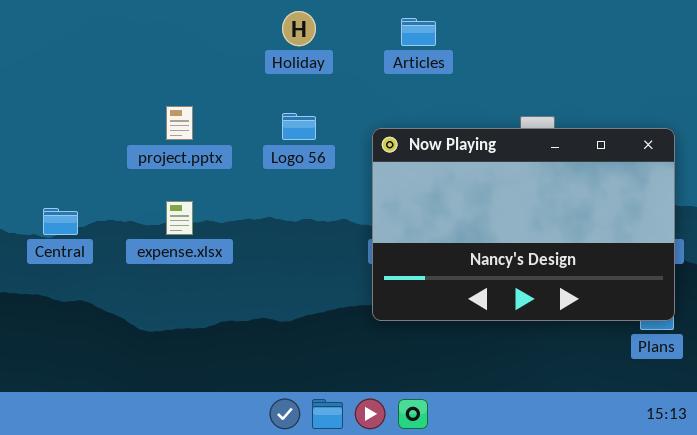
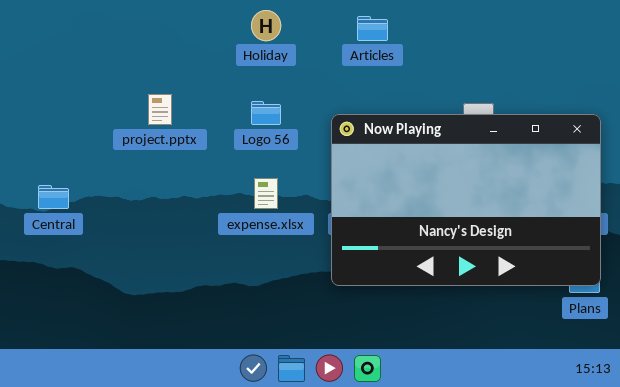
expense.xlsx: [166,201,193,235] -> [254,178,278,209], moved

